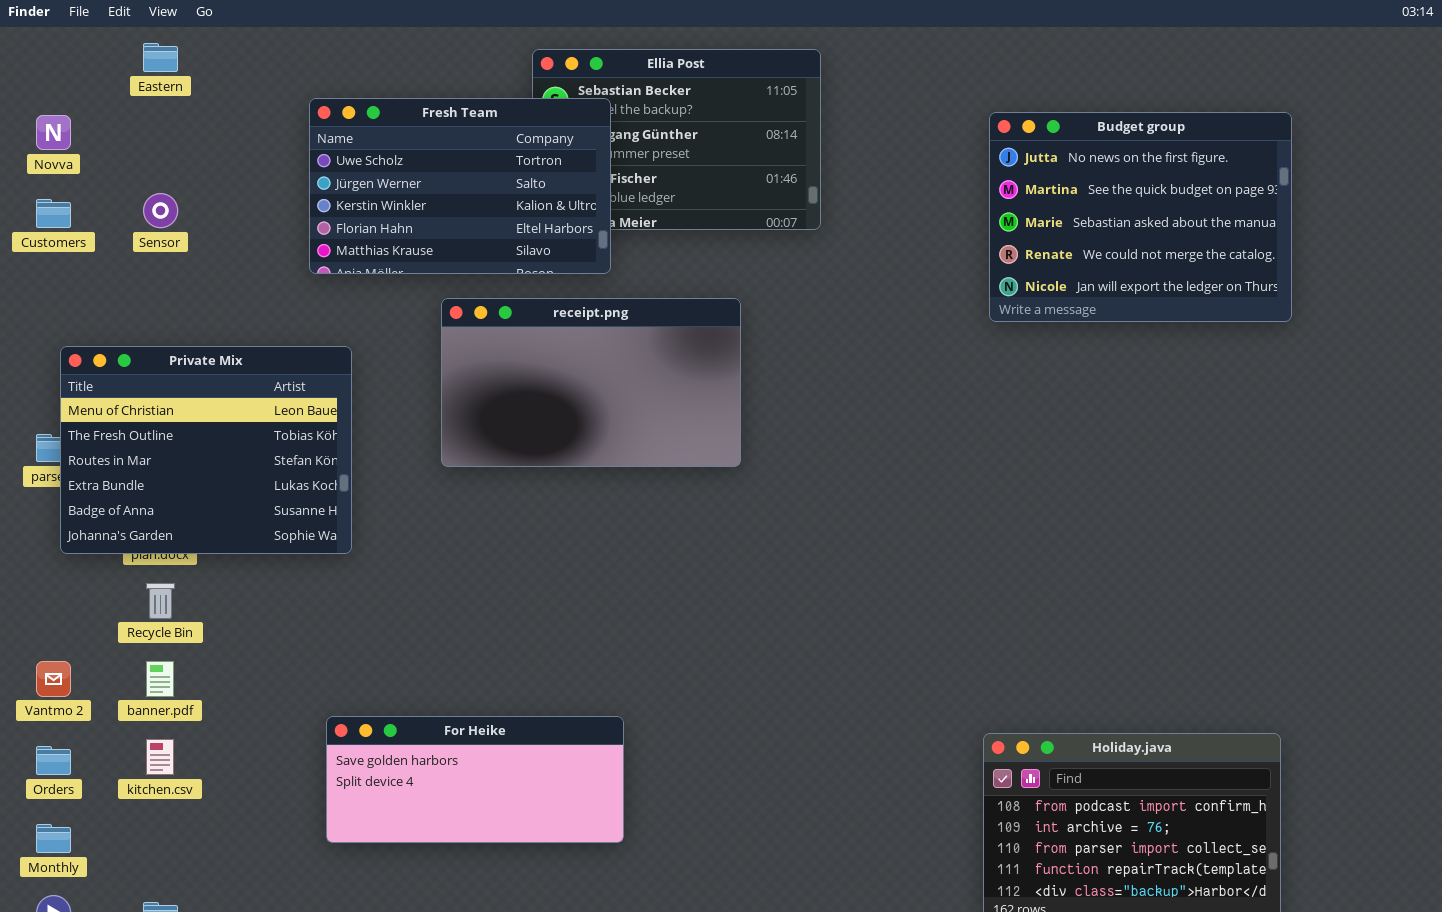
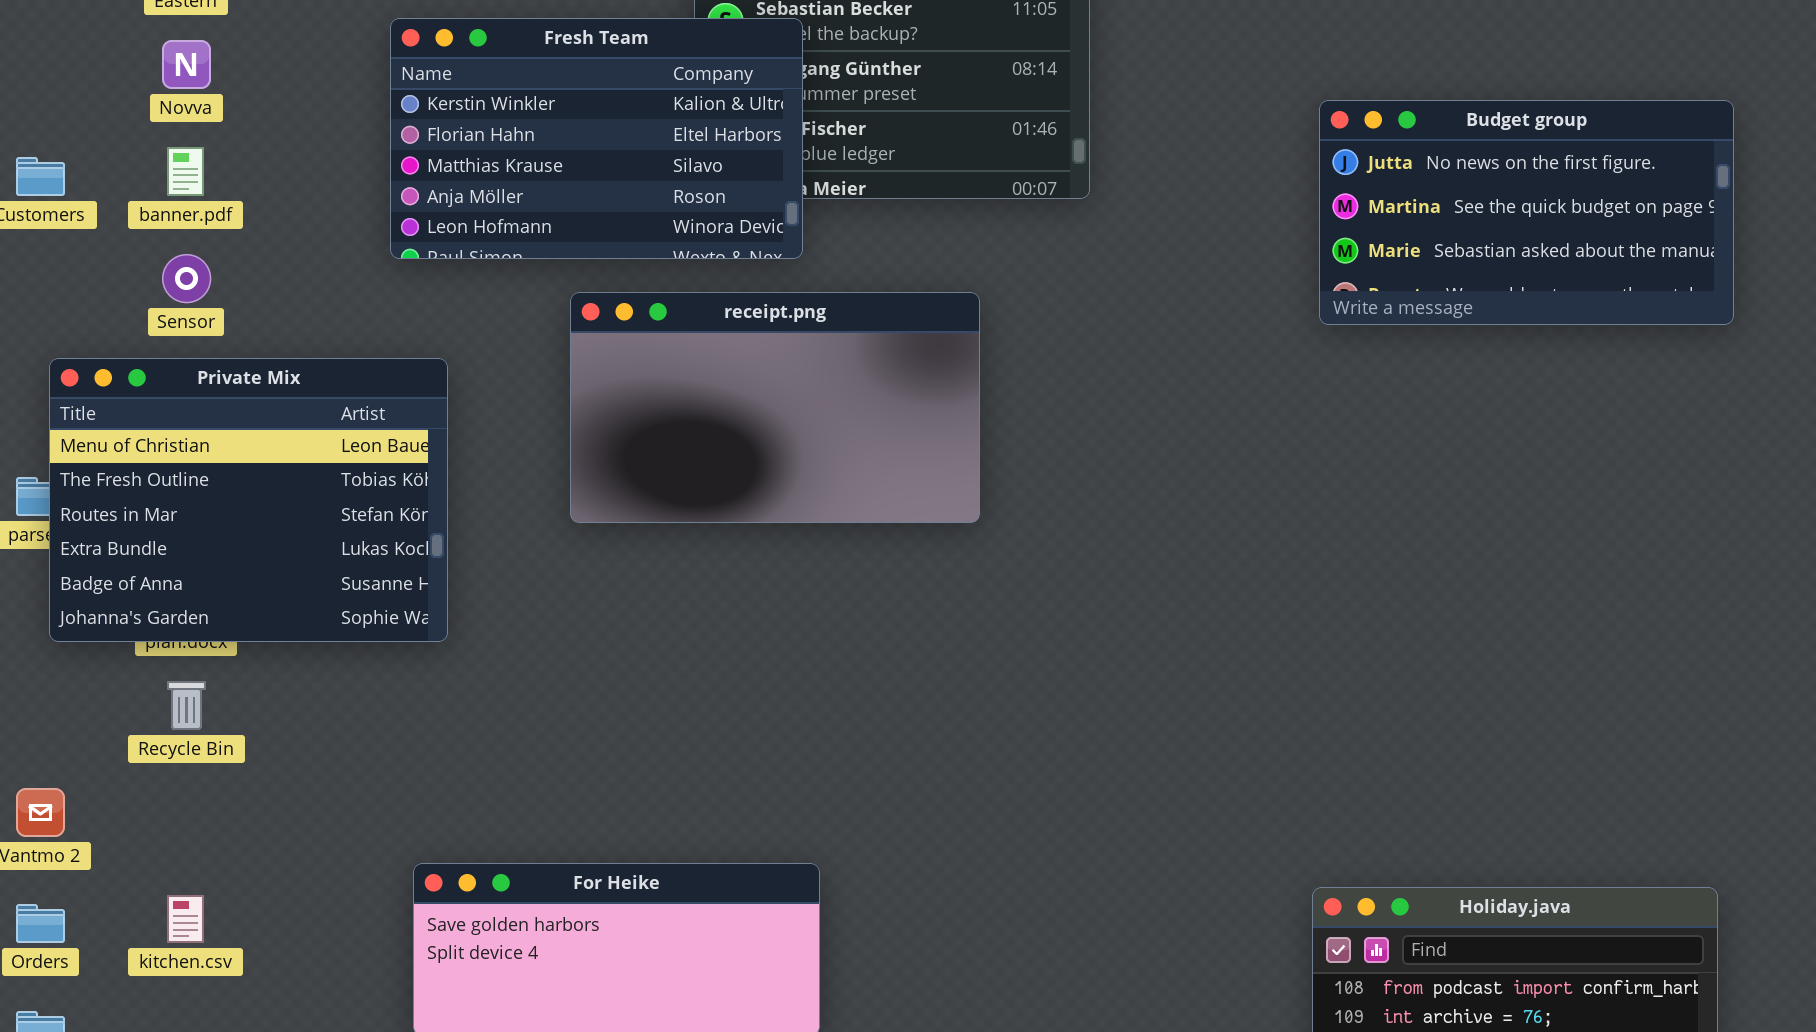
Fresh Team: [309,98,611,274] -> [390,18,803,259], scrolled down 2 rows
Budget group: [989,112,1292,322] -> [1319,100,1734,325], resized
Novva: [36,115,71,150] -> [162,40,211,89], moved
Sensor: [143,193,178,228] -> [162,254,211,303], moved
banner.pdf: [146,661,174,697] -> [167,147,204,196], moved

